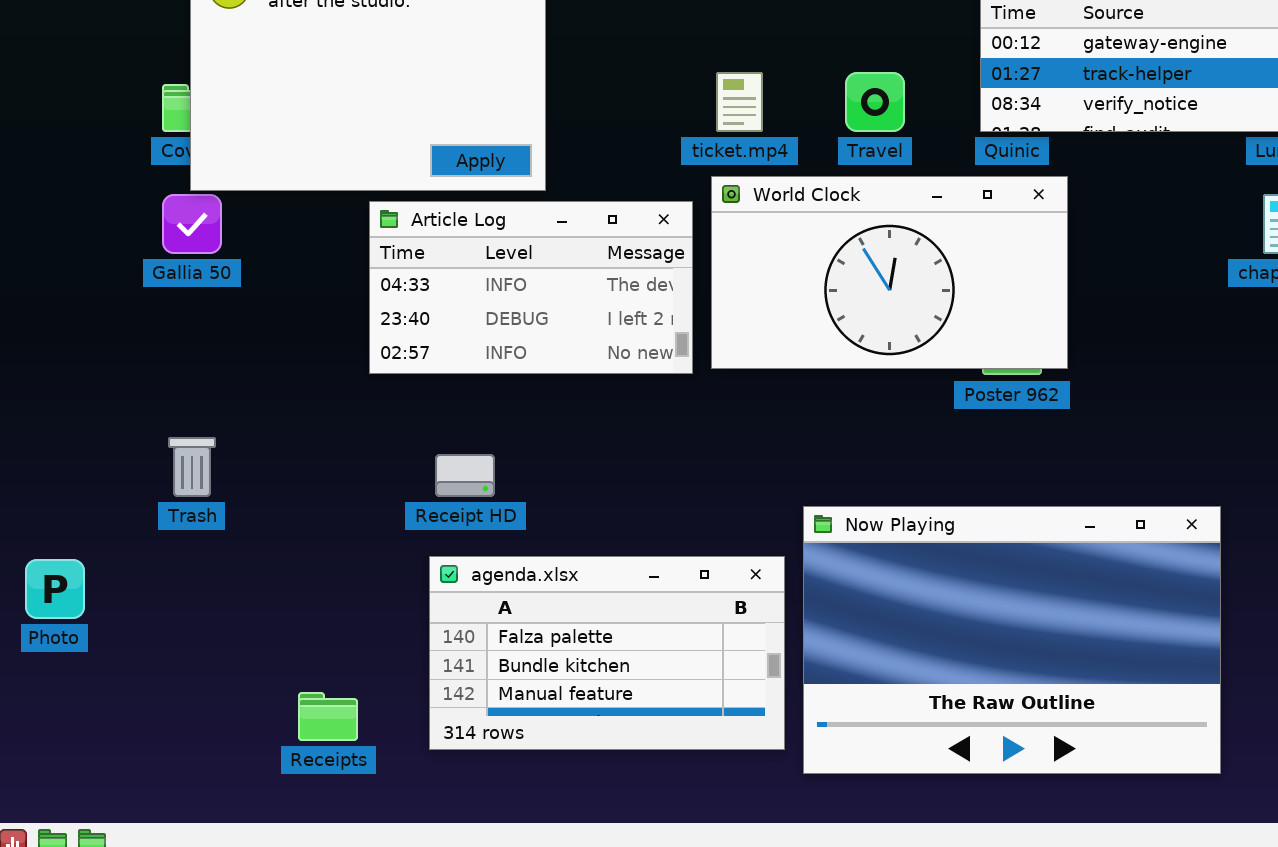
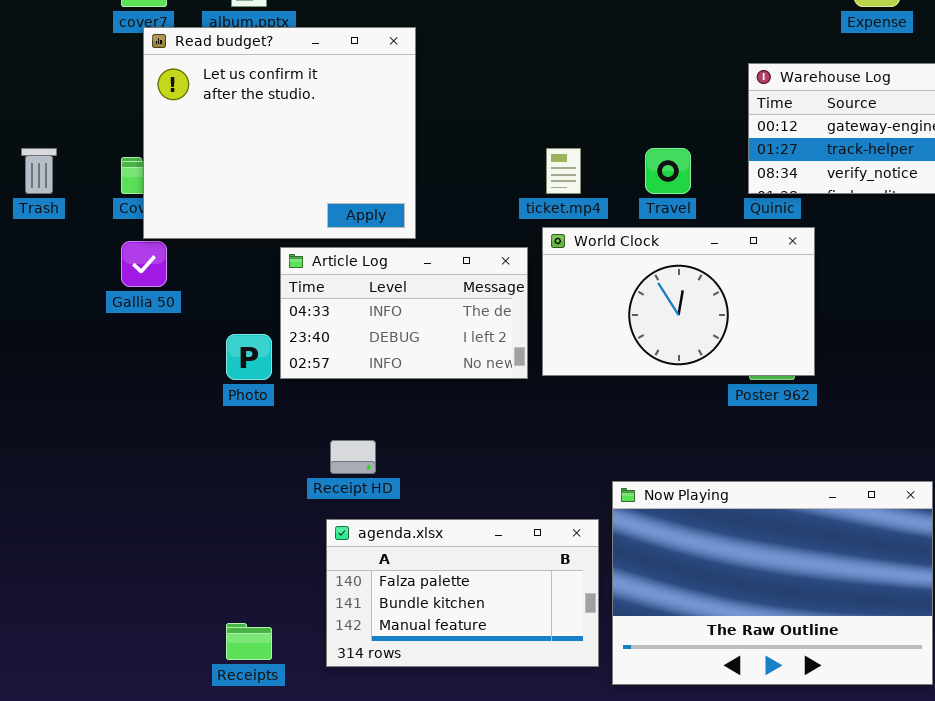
Trash: [168,437,216,497] -> [21,148,57,194], moved
Photo: [25,559,85,619] -> [226,334,272,380], moved

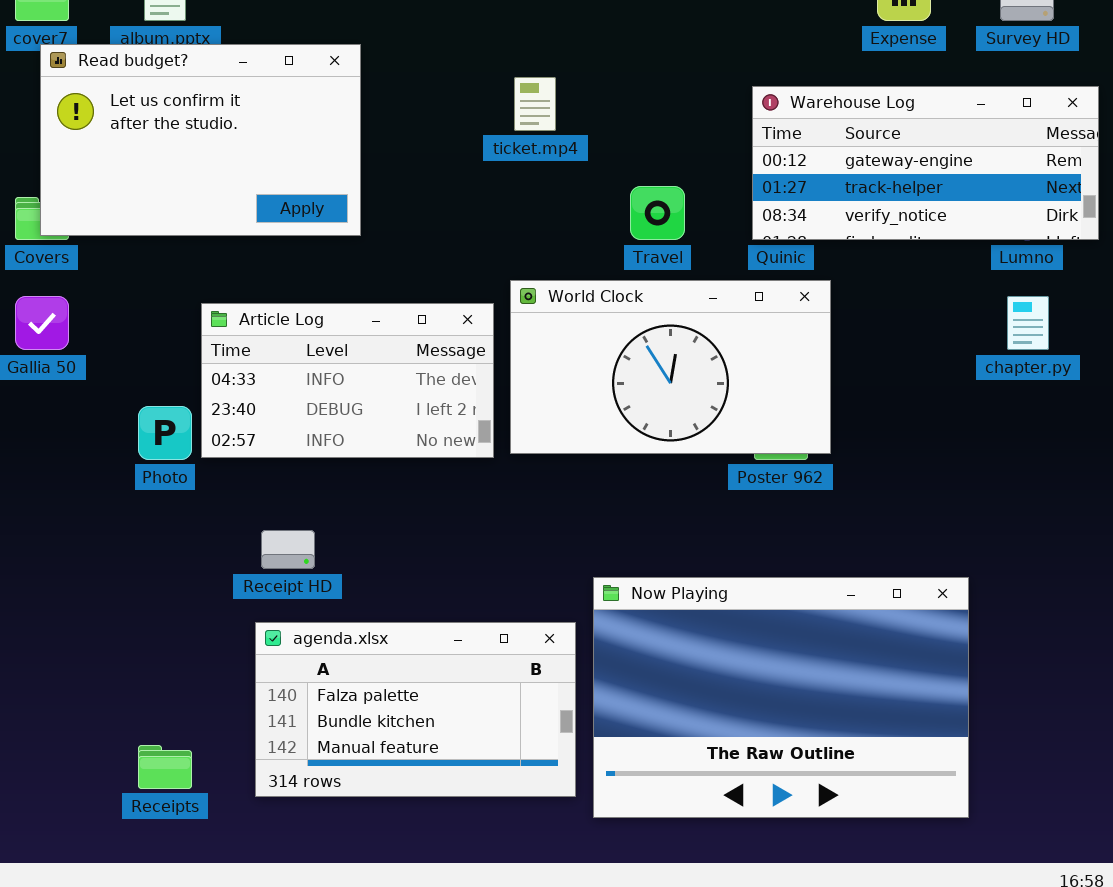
Read budget?: [143,27,416,239] -> [40,44,361,236], resized
ticket.mp4: [546,148,581,194] -> [514,77,556,131], moved

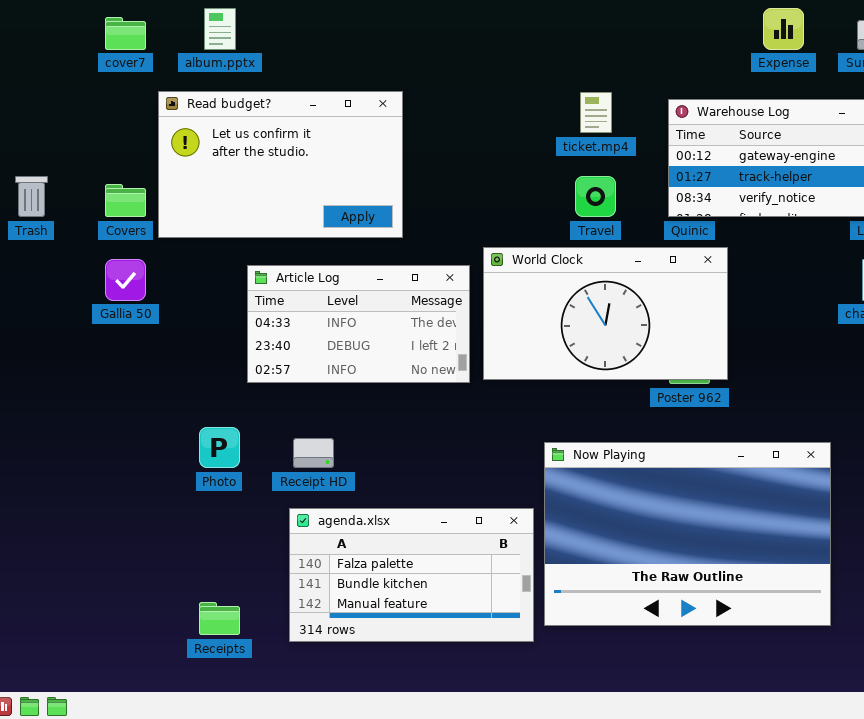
Read budget?: [40,44,361,236] -> [158,91,403,238], moved
ticket.mp4: [514,77,556,131] -> [580,92,612,133], moved
Photo: [138,406,192,460] -> [199,427,240,468], moved
Now Playing: [593,577,969,818] -> [544,442,831,626], moved

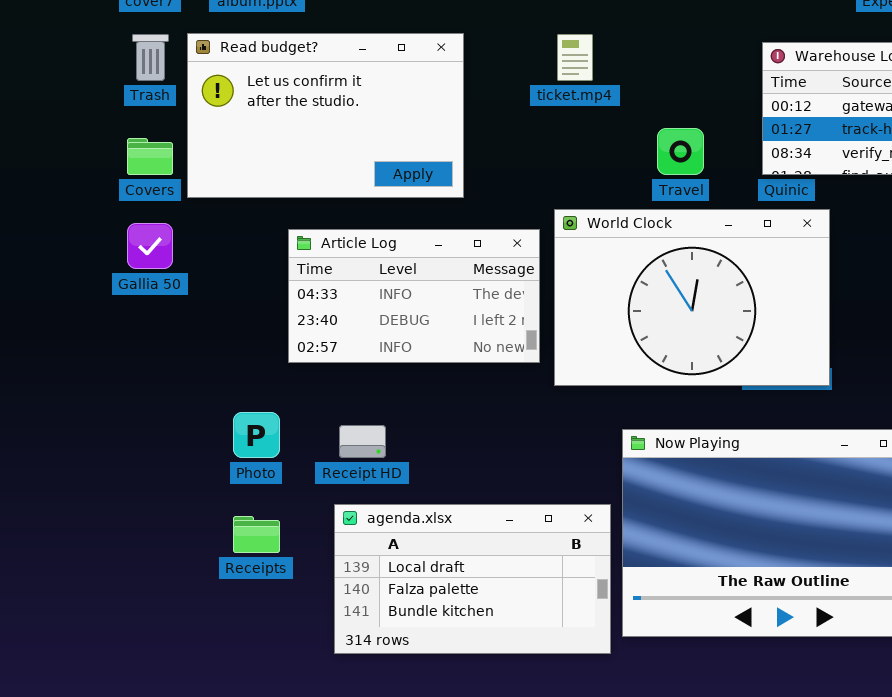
ticket.mp4: [580,92,612,133] -> [557,34,593,81], moved
Trash: [15,176,48,217] -> [132,34,169,81], moved
World Clock: [483,247,728,380] -> [554,209,830,386], resized
agenda.xlsx: [289,508,534,642] -> [334,504,611,654], scrolled up 1 row
Receipts: [199,602,240,635] -> [233,516,280,553], moved

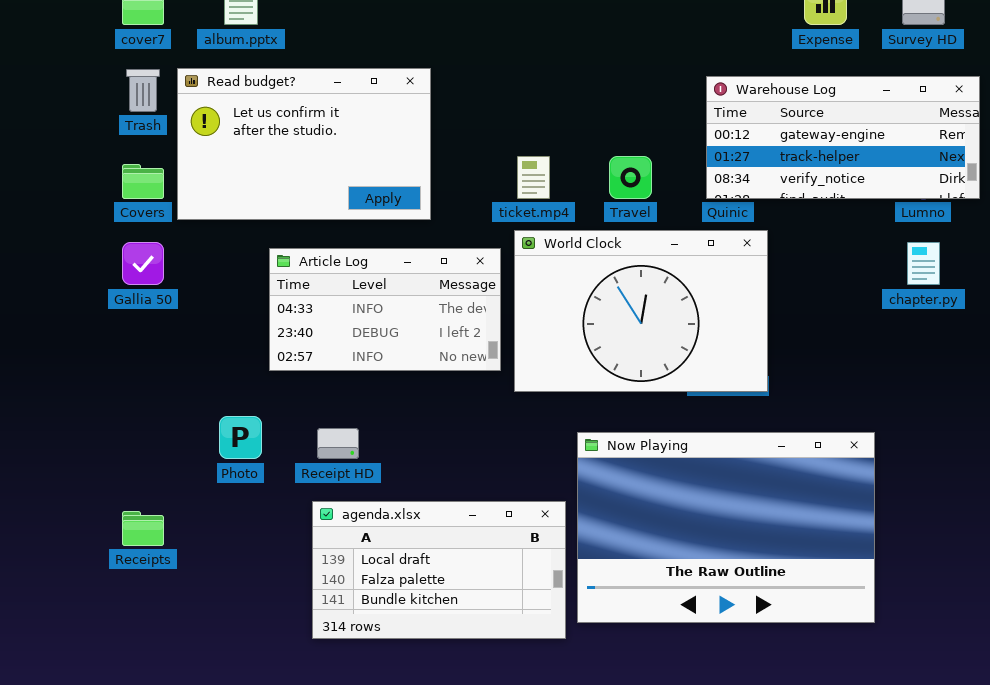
ticket.mp4: [557,34,593,81] -> [517,156,550,199], moved
Receipts: [233,516,280,553] -> [122,511,164,546], moved

